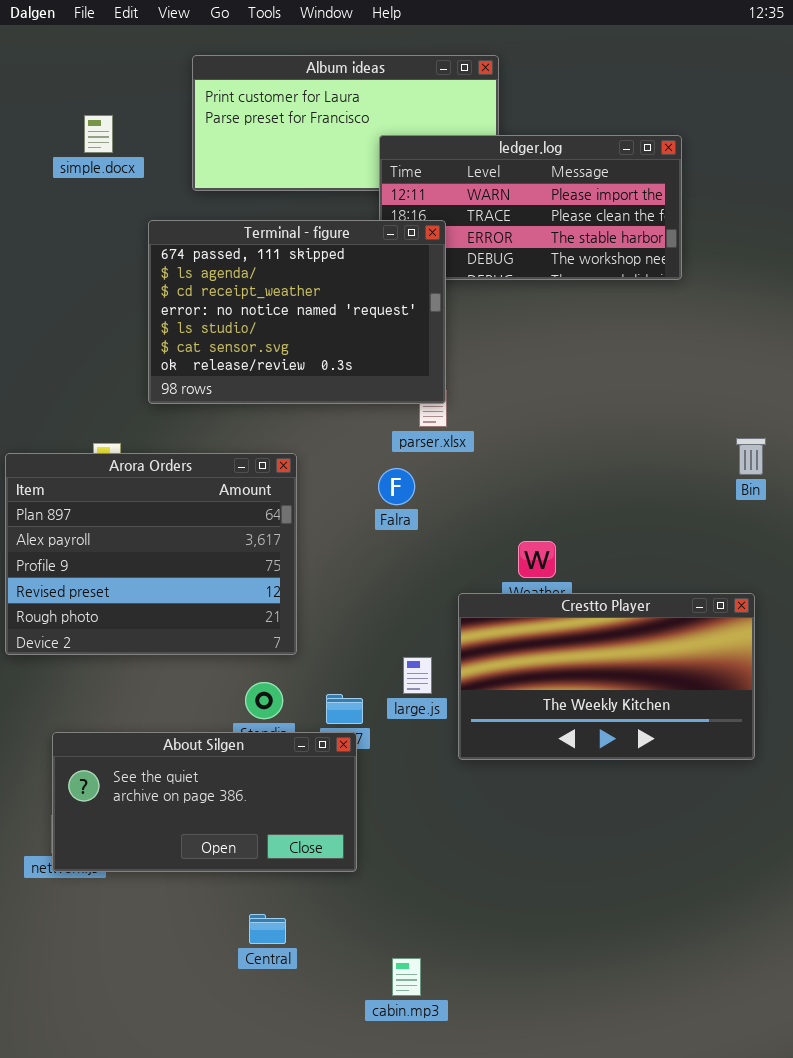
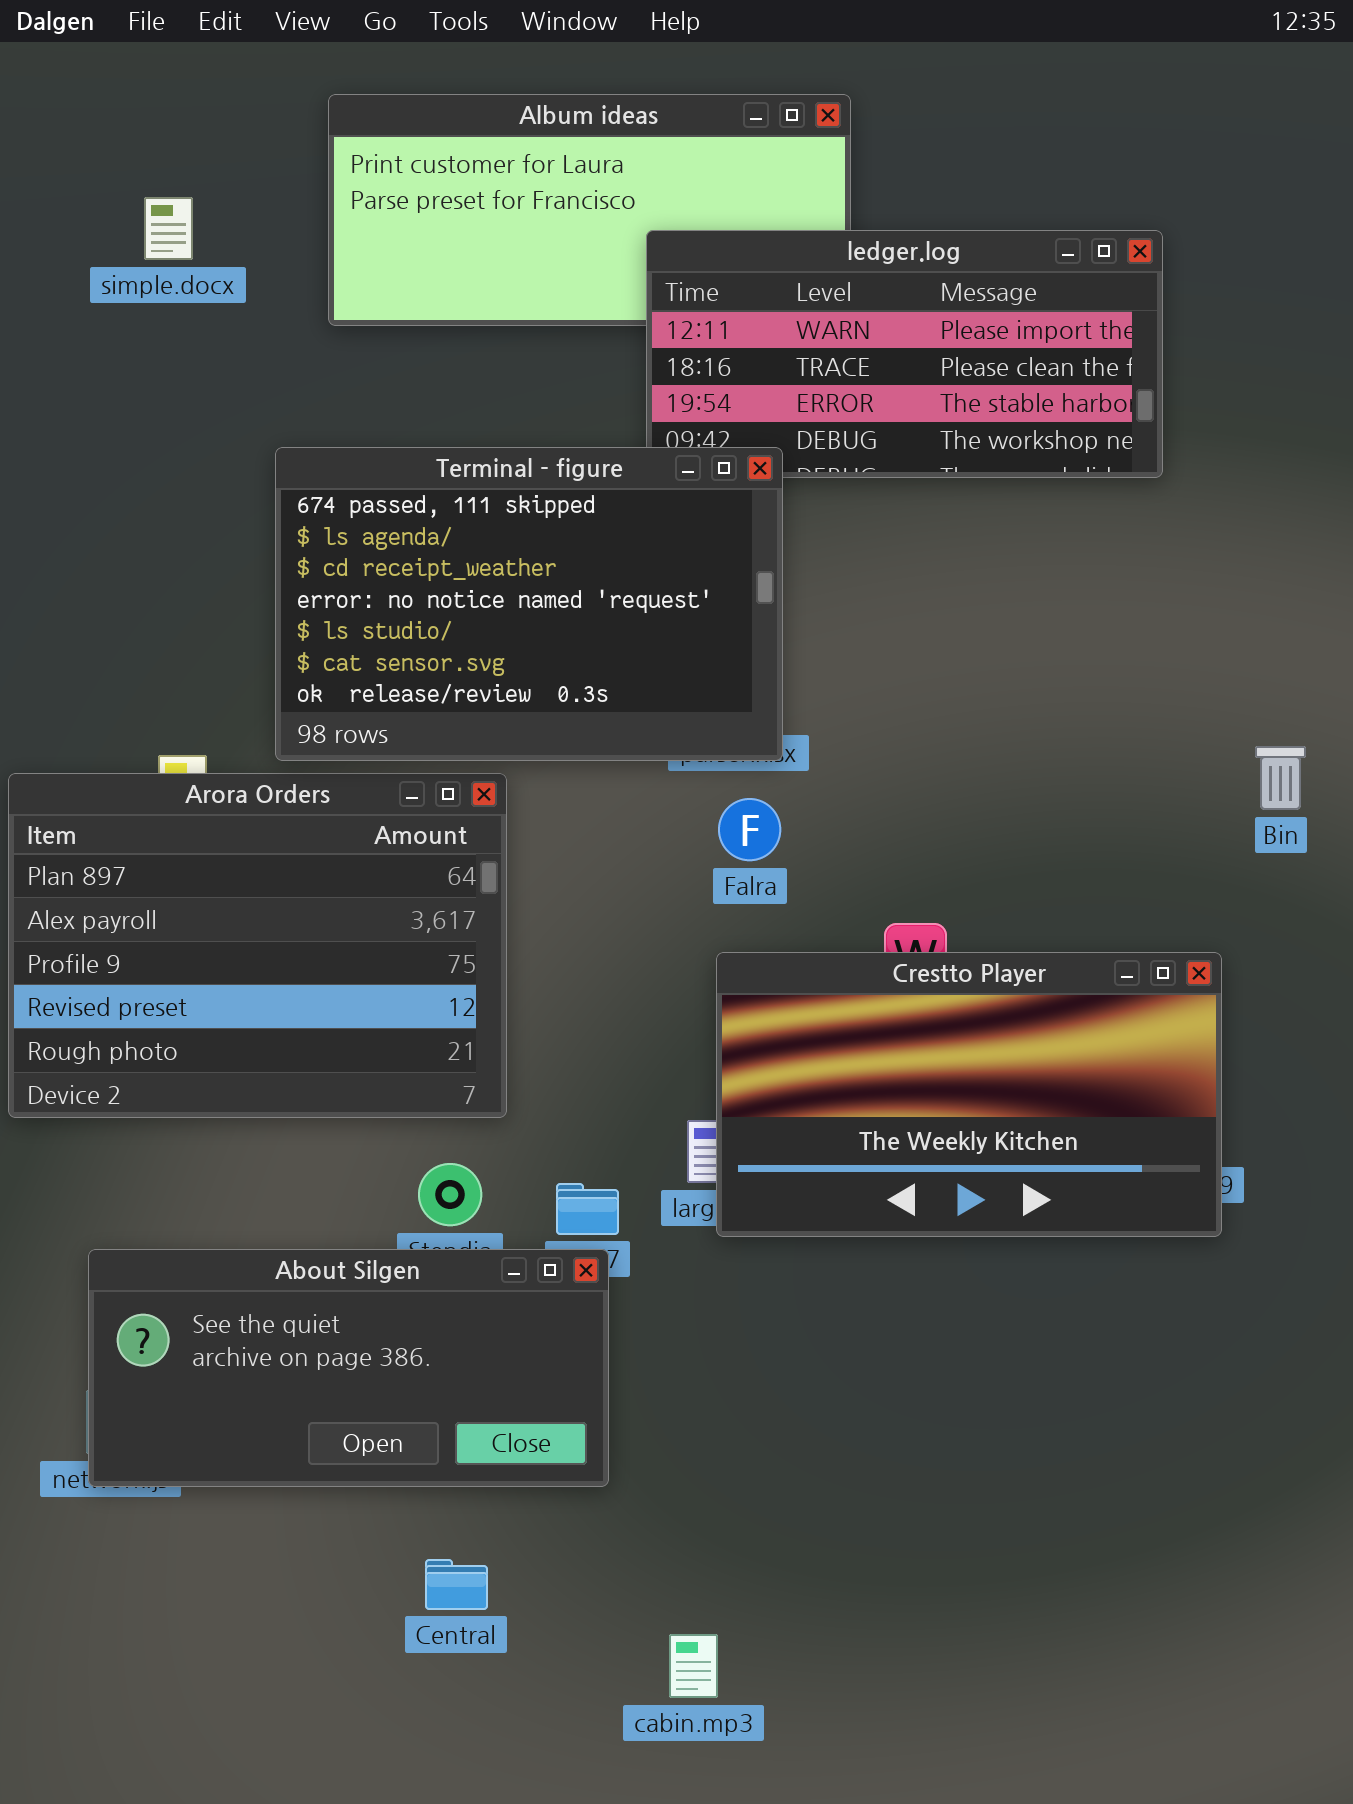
Terminal - figure: [148,220,446,404] -> [275,447,783,761], moved
Falra: [378,468,415,505] -> [718,798,781,861], moved
Crestto Player: [458,593,755,760] -> [716,952,1222,1237], moved

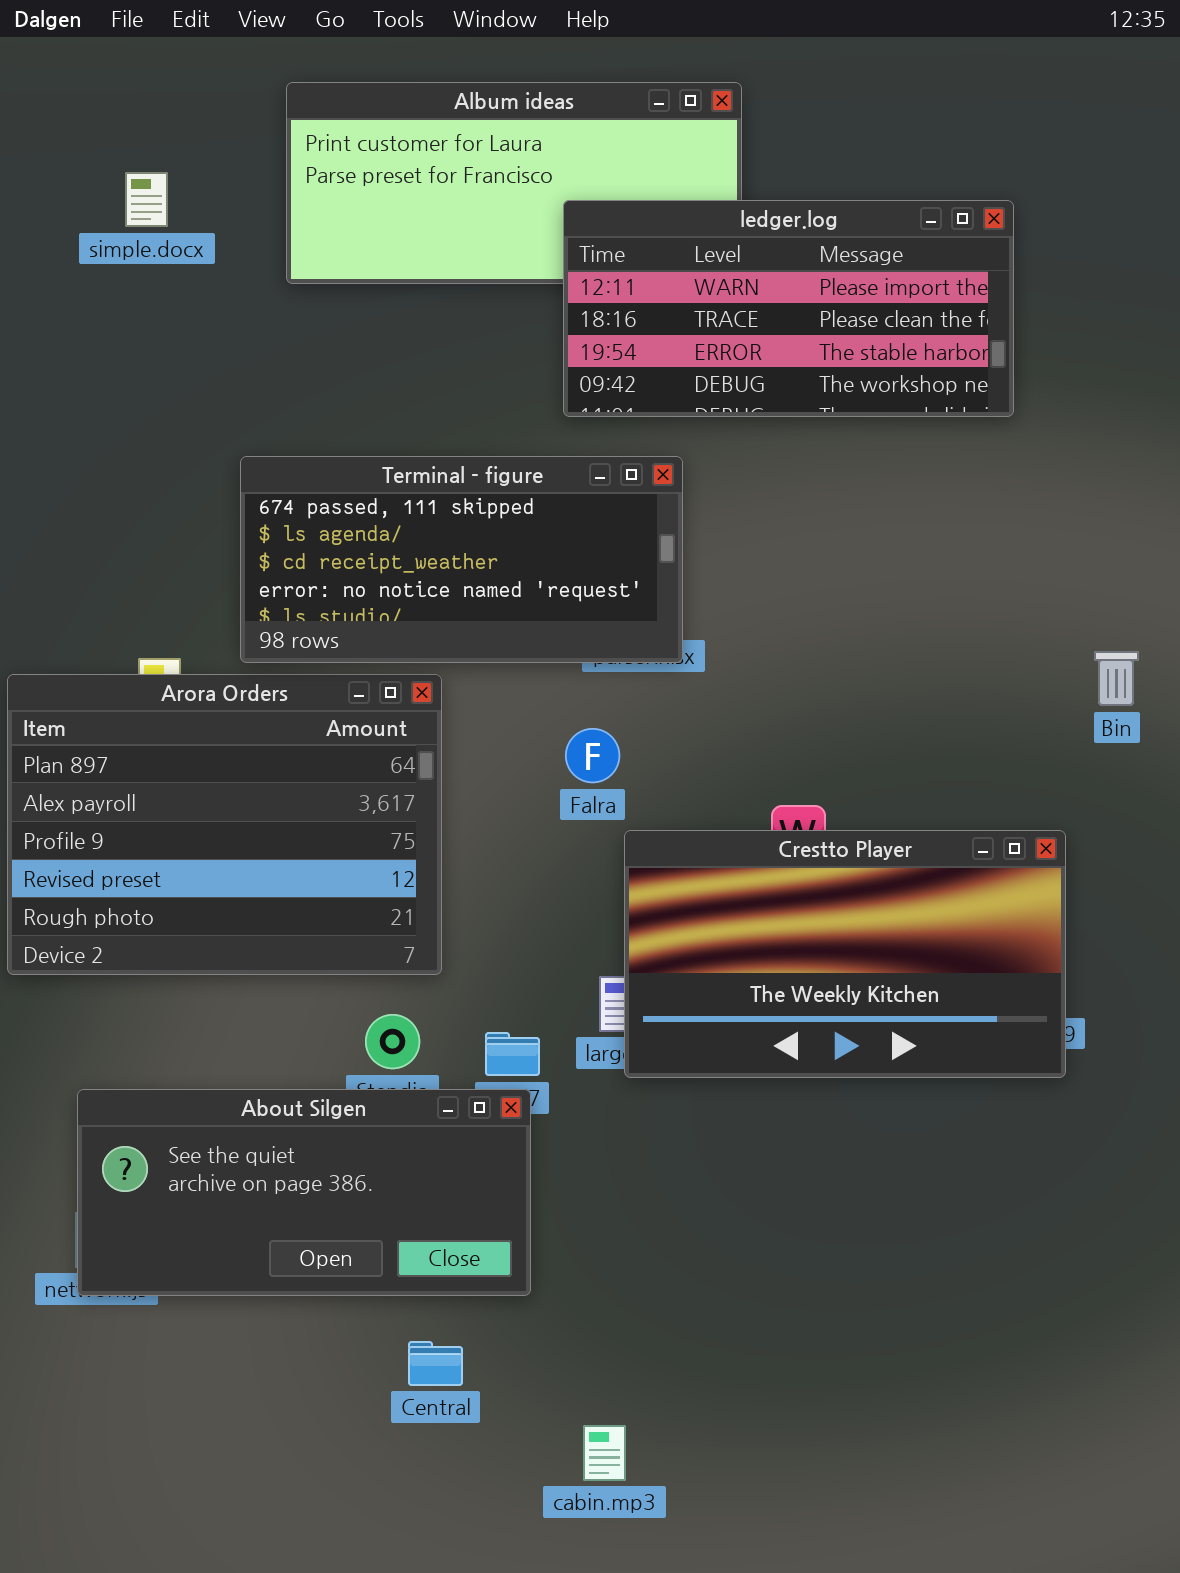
Terminal - figure: [275,447,783,761] -> [240,456,683,663], resized
Falra: [718,798,781,861] -> [565,728,620,783], moved
Central: [425,1559,488,1610] -> [408,1341,463,1386], moved

